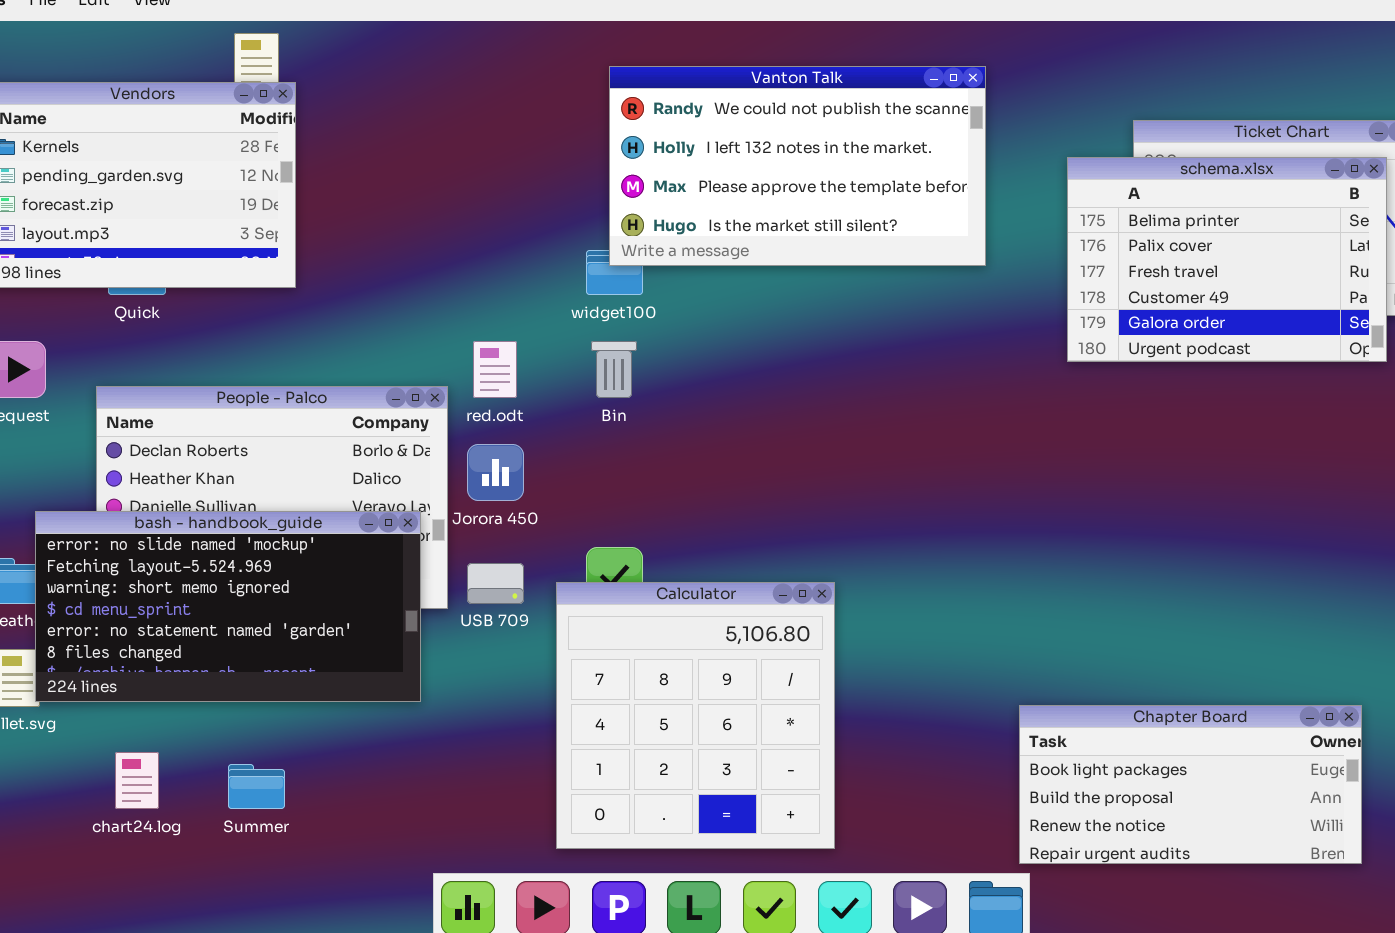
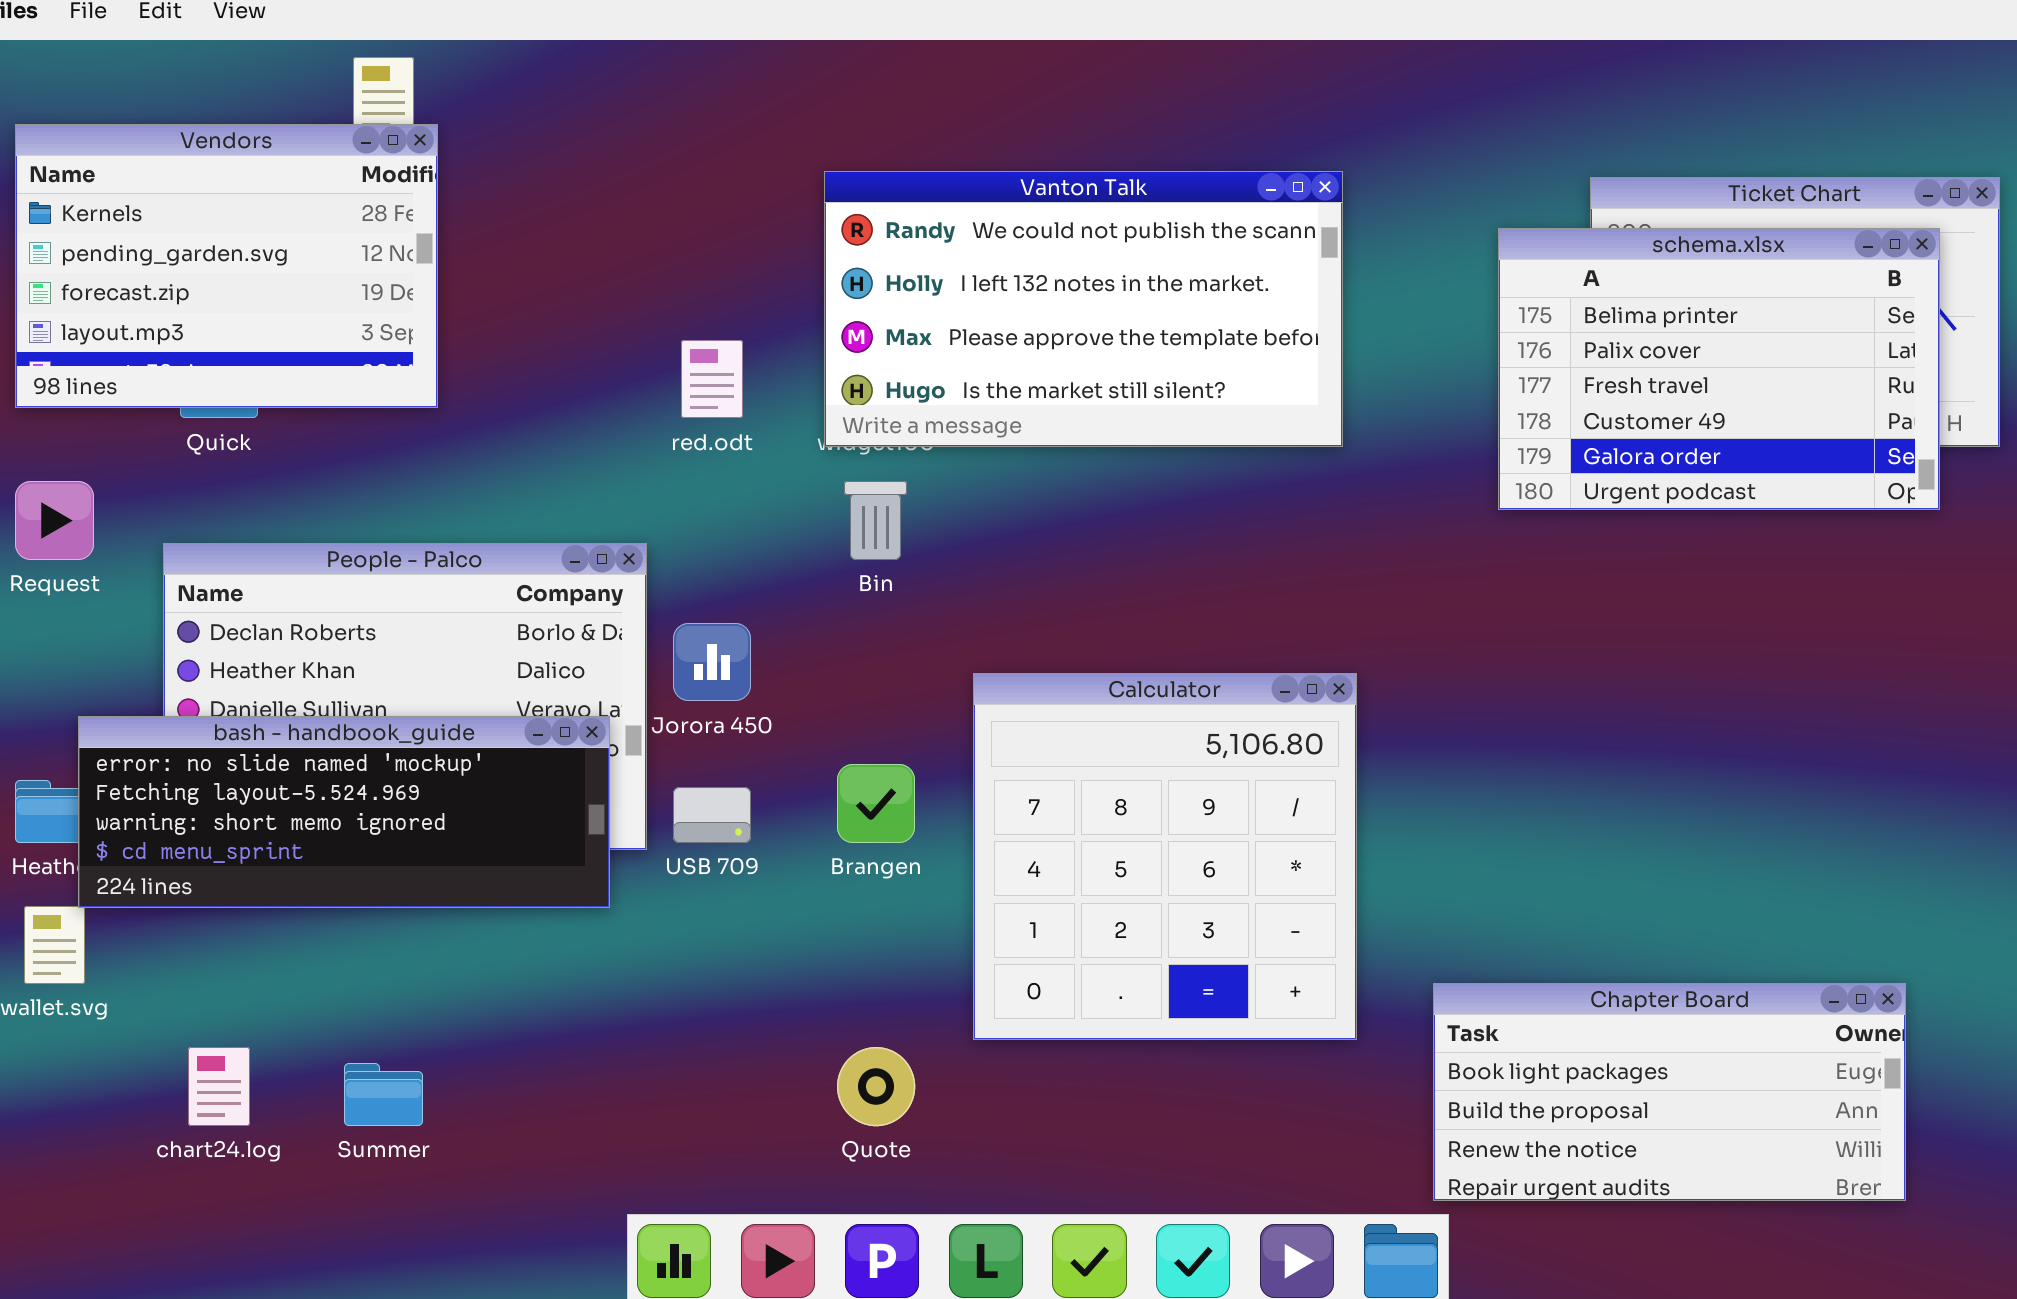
Vanton Talk: [609,66,986,266] -> [824,171,1343,447], moved
red.odt: [473,341,517,398] -> [681,340,743,418], moved
bash - handbook_guide: [35,511,421,702] -> [78,716,610,908], resized
Calculator: [556,582,835,849] -> [973,673,1357,1040], moved

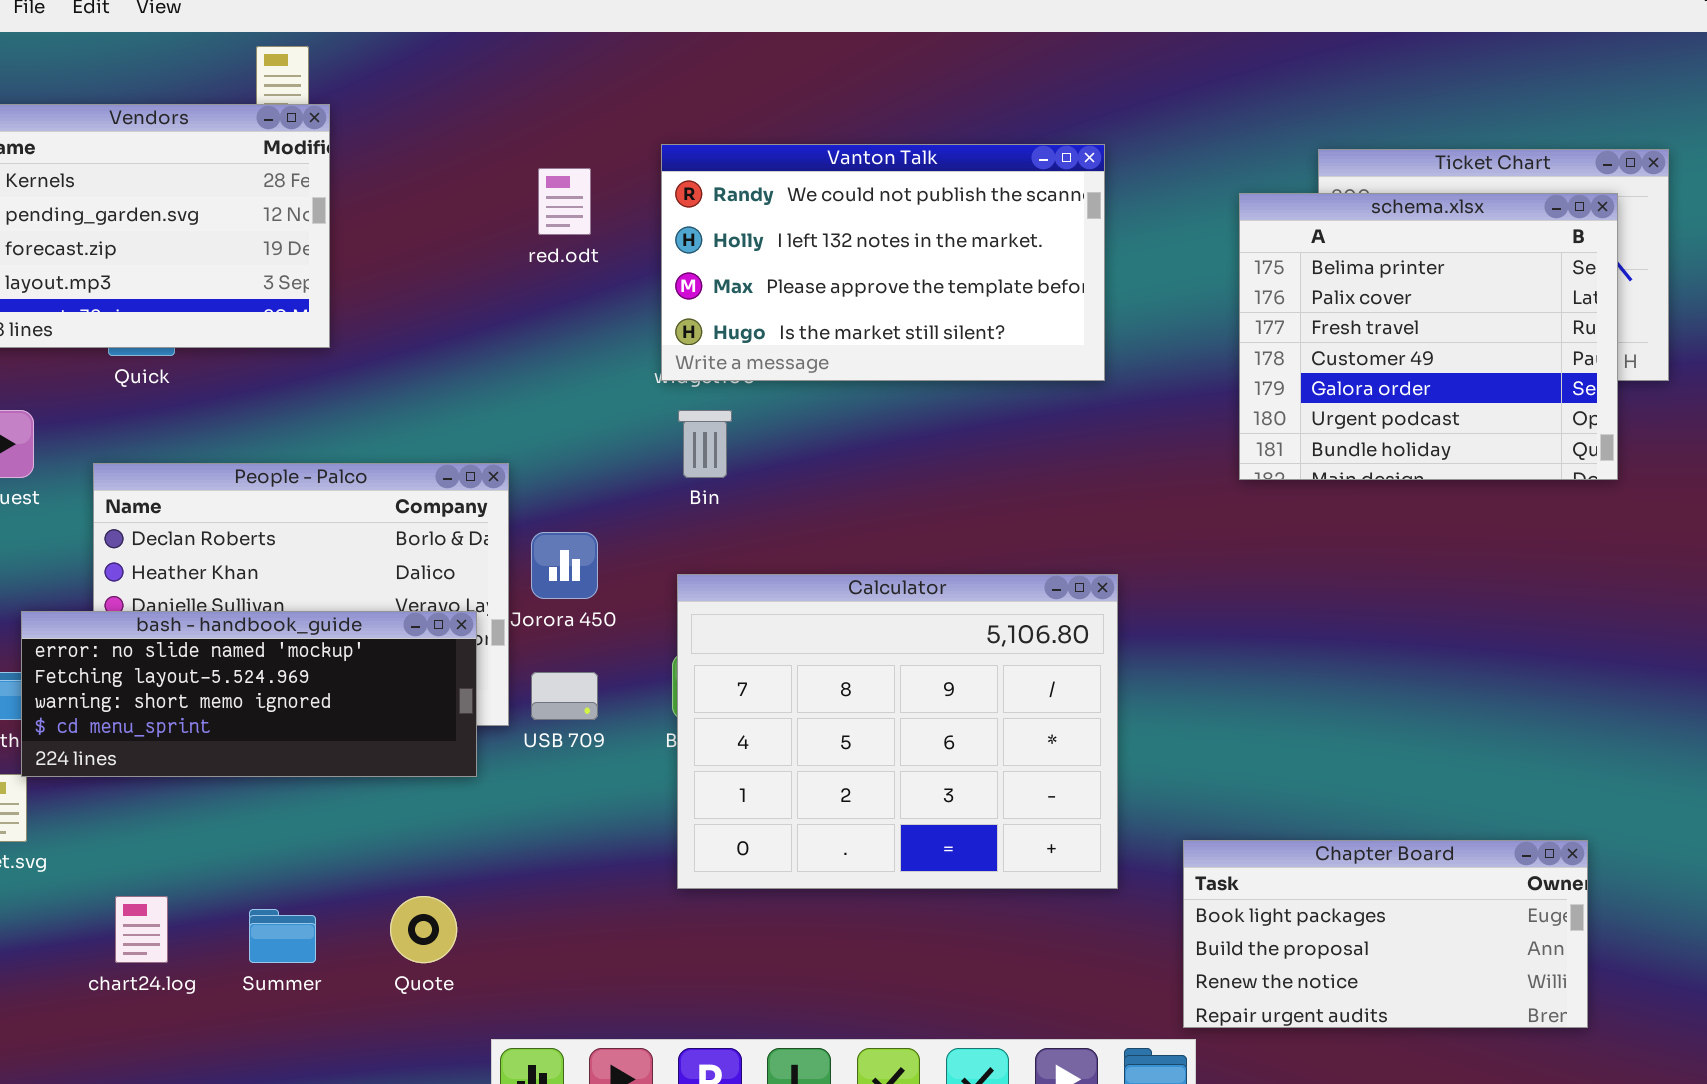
schema.xlsx: [1498,228,1940,510] -> [1239,193,1618,480], resized
red.odt: [681,340,743,418] -> [538,168,591,235], moved
Calculator: [973,673,1357,1040] -> [677,574,1118,889], resized
Quote: [837,1047,915,1126] -> [390,896,457,963], moved

